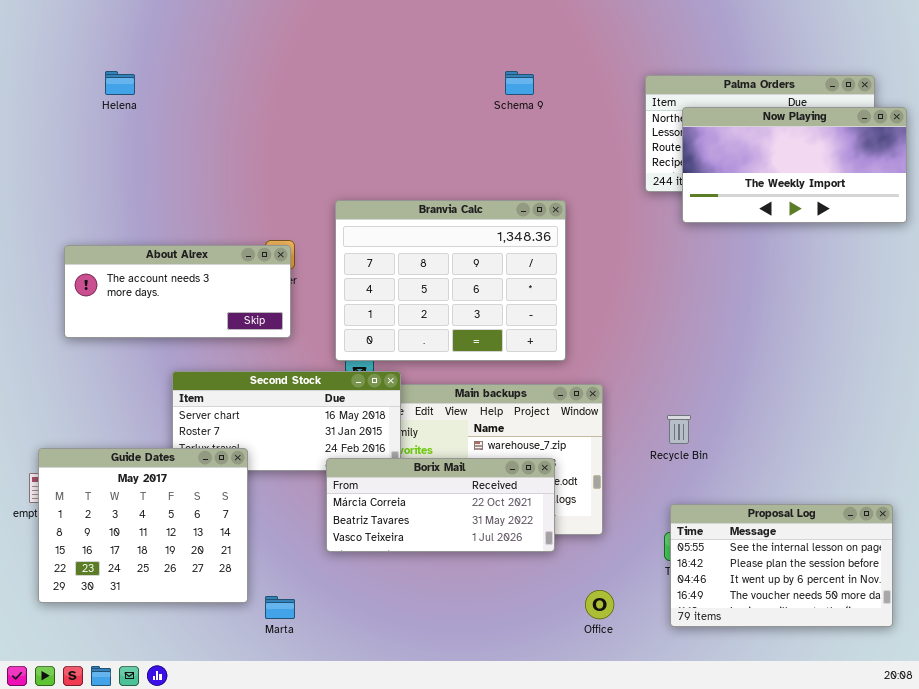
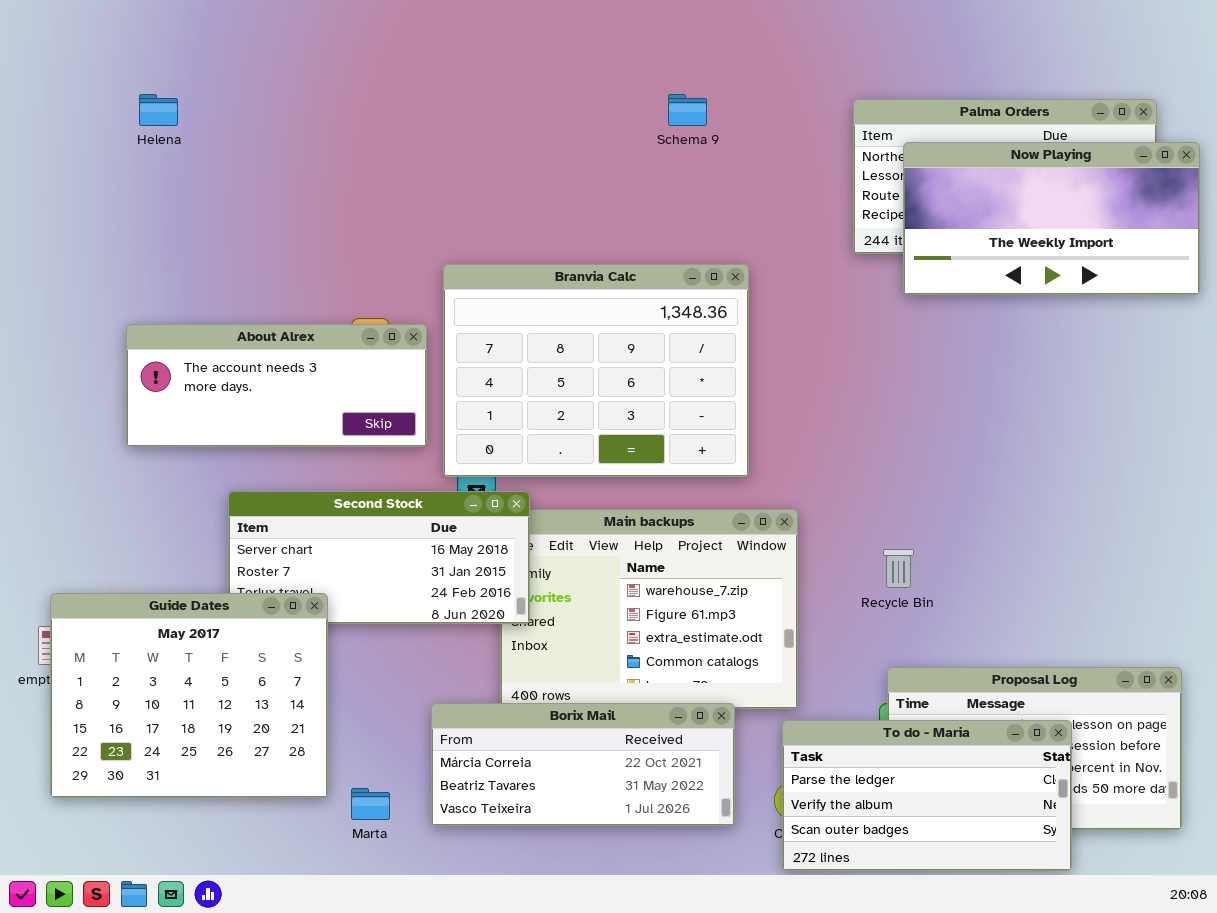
About Alrex: [64,245,291,338] -> [126,324,427,447], moved
Borix Mail: [326,458,555,552] -> [431,703,735,826], moved
To do - Maria: none -> [782,720,1072,871], opened

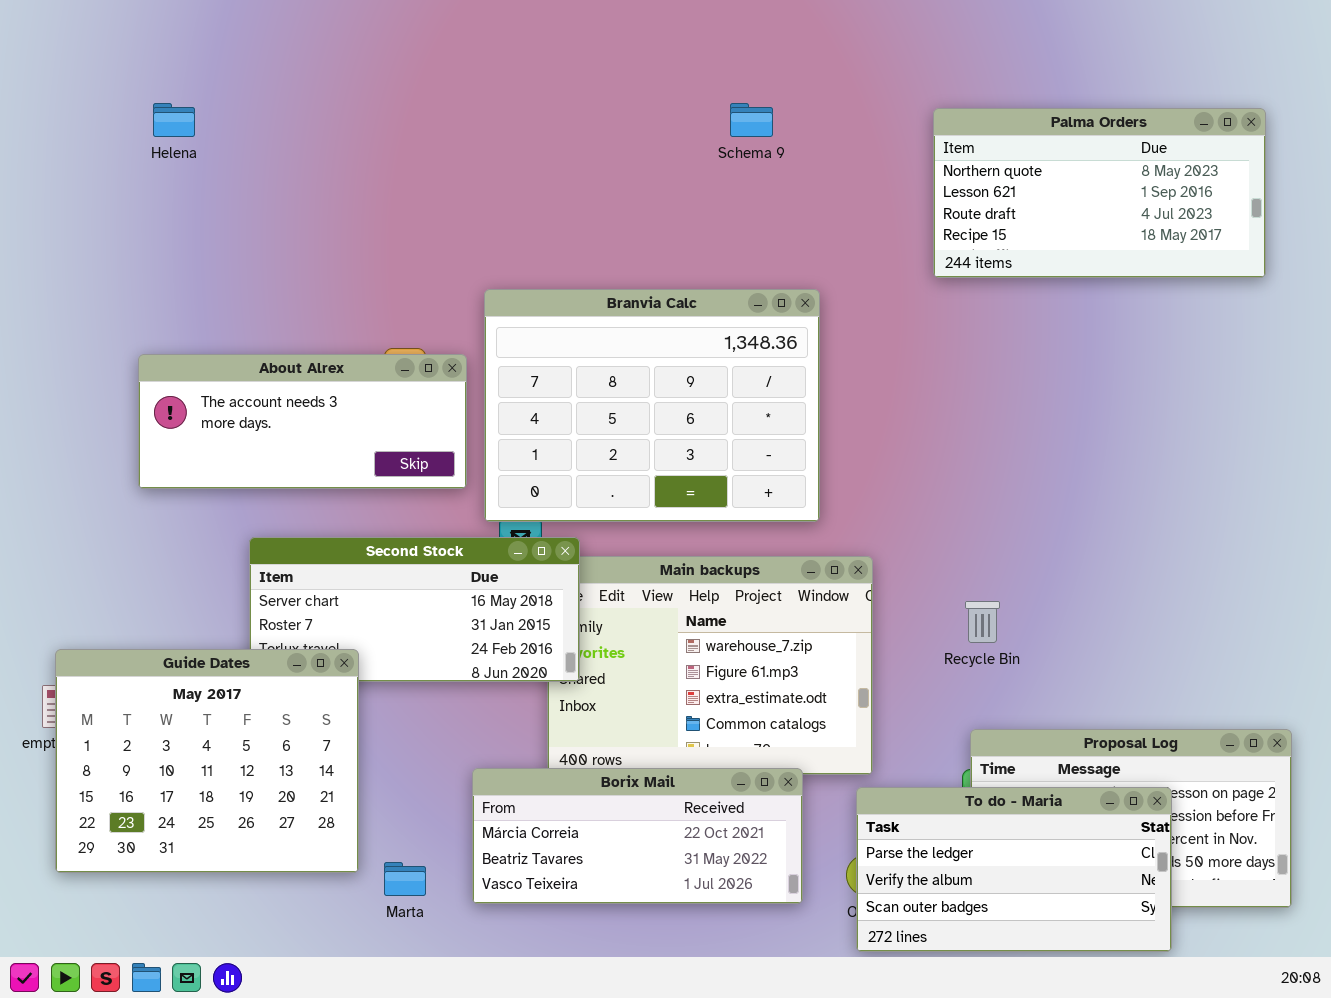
Now Playing: [903,142,1200,295] -> none, closed

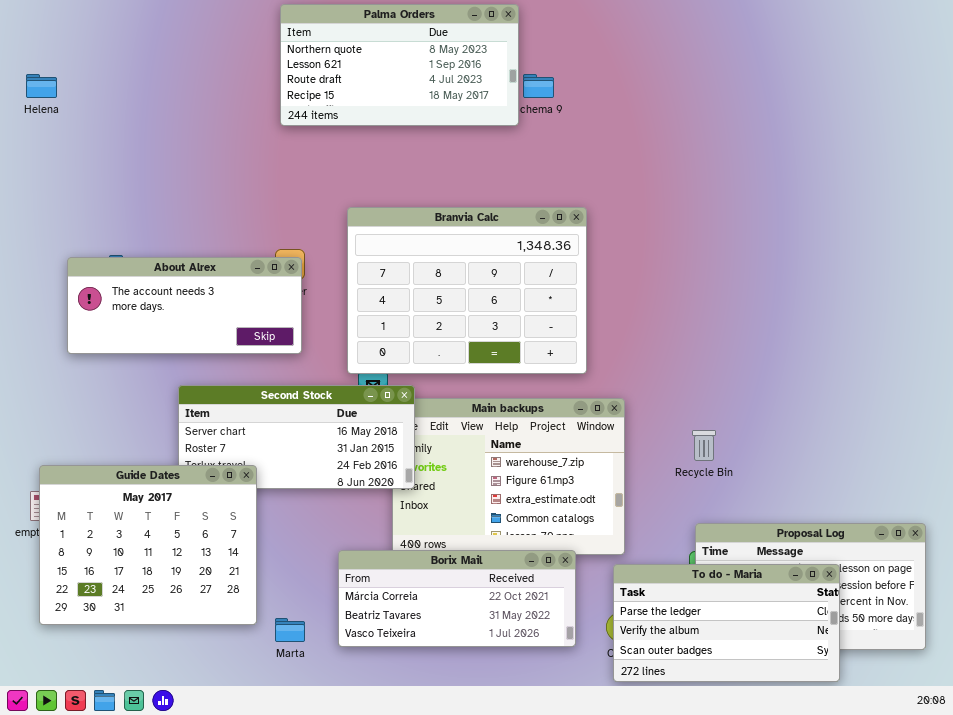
Helena: [153,103,195,137] -> [26,74,57,98], moved
Palma Orders: [933,108,1266,278] -> [280,4,519,126], moved
About Alrex: [138,354,467,489] -> [67,257,302,354], moved

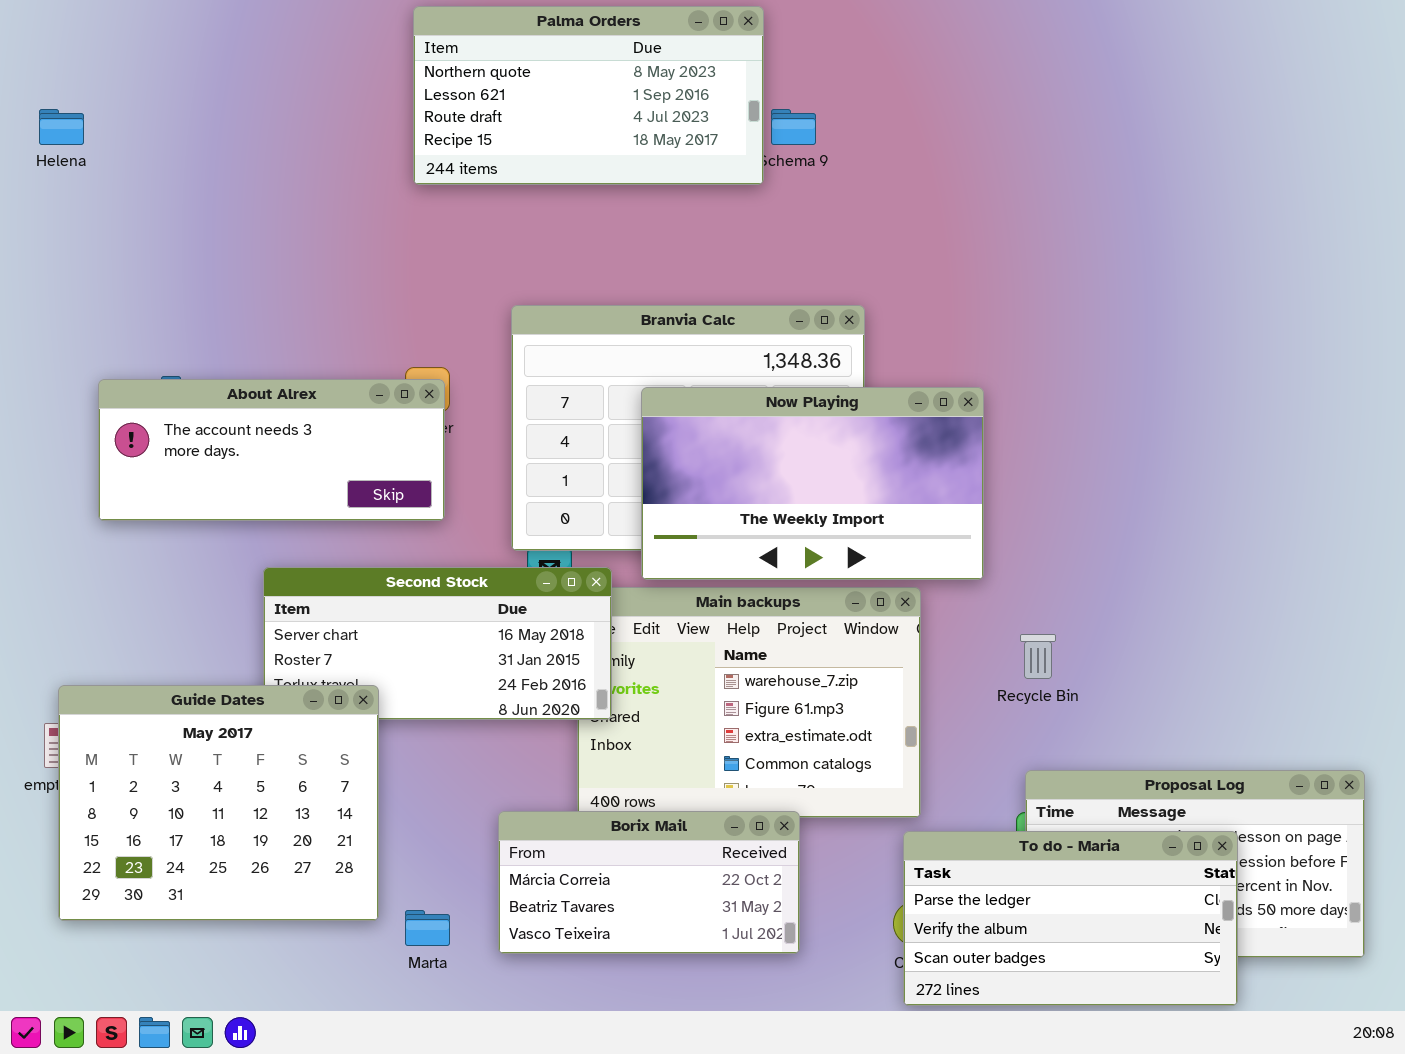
Now Playing: none -> [641,387,984,580], opened
Borix Mail: [338,550,576,647] -> [498,811,800,954], resized

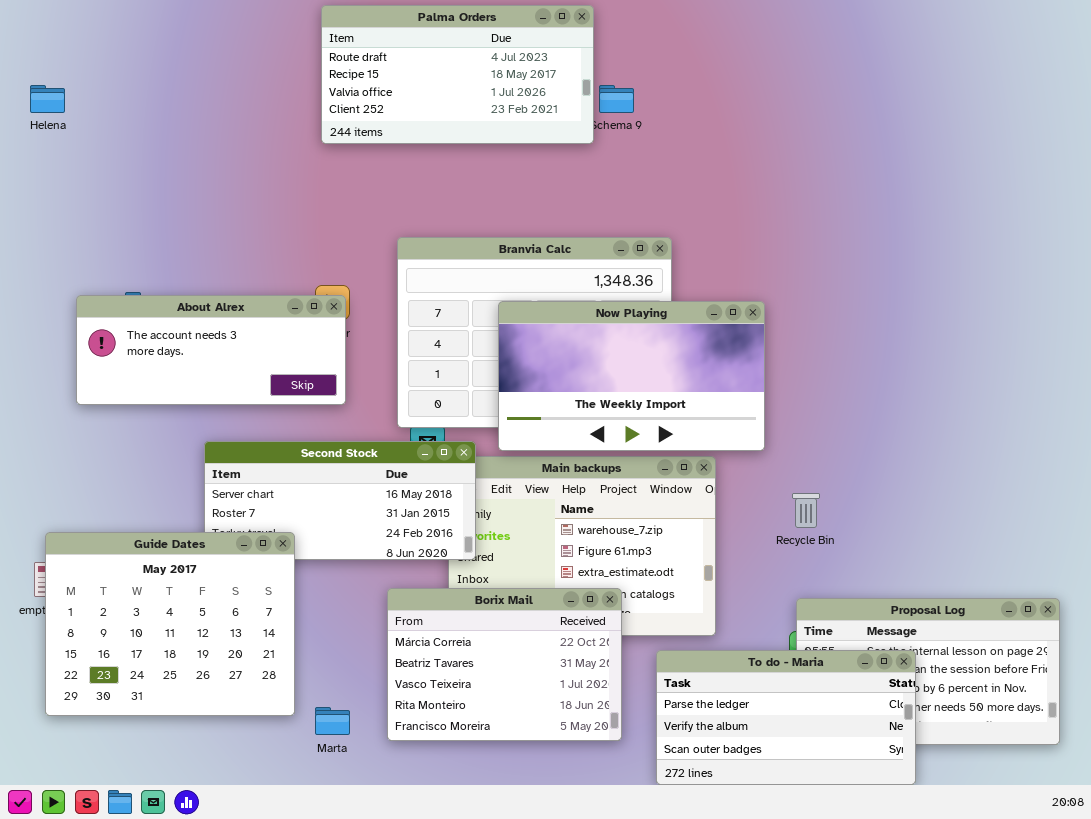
Palma Orders: [413,6,764,185] -> [321,5,594,144], scrolled down 2 rows
Borix Mail: [498,811,800,954] -> [387,588,622,741], resized
To do - Maria: [903,831,1238,1006] -> [656,650,916,785], moved

